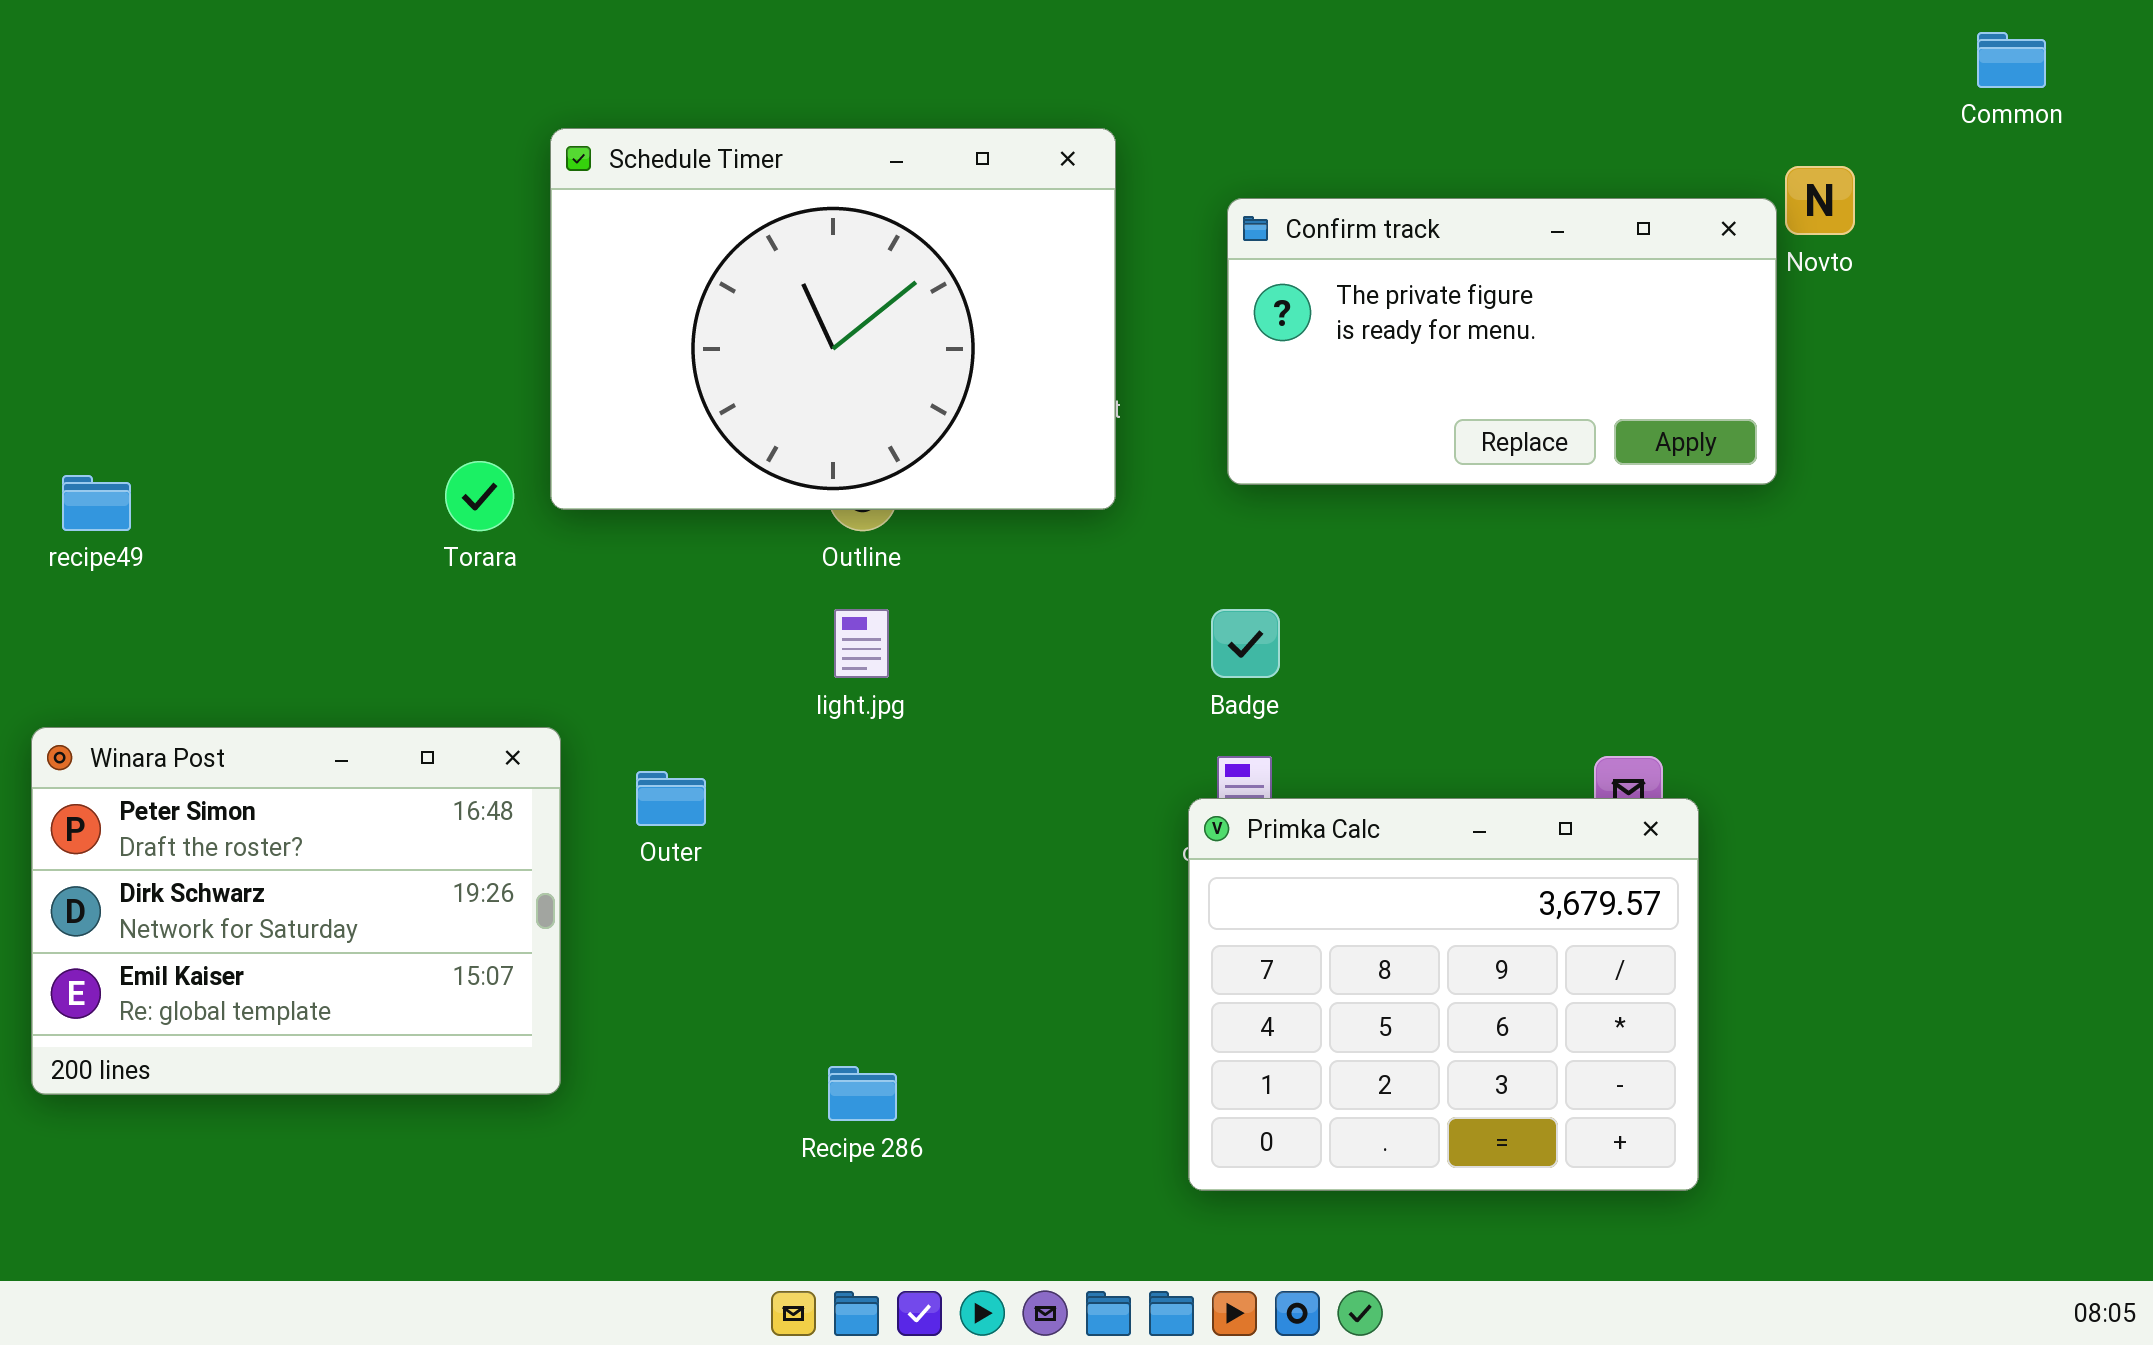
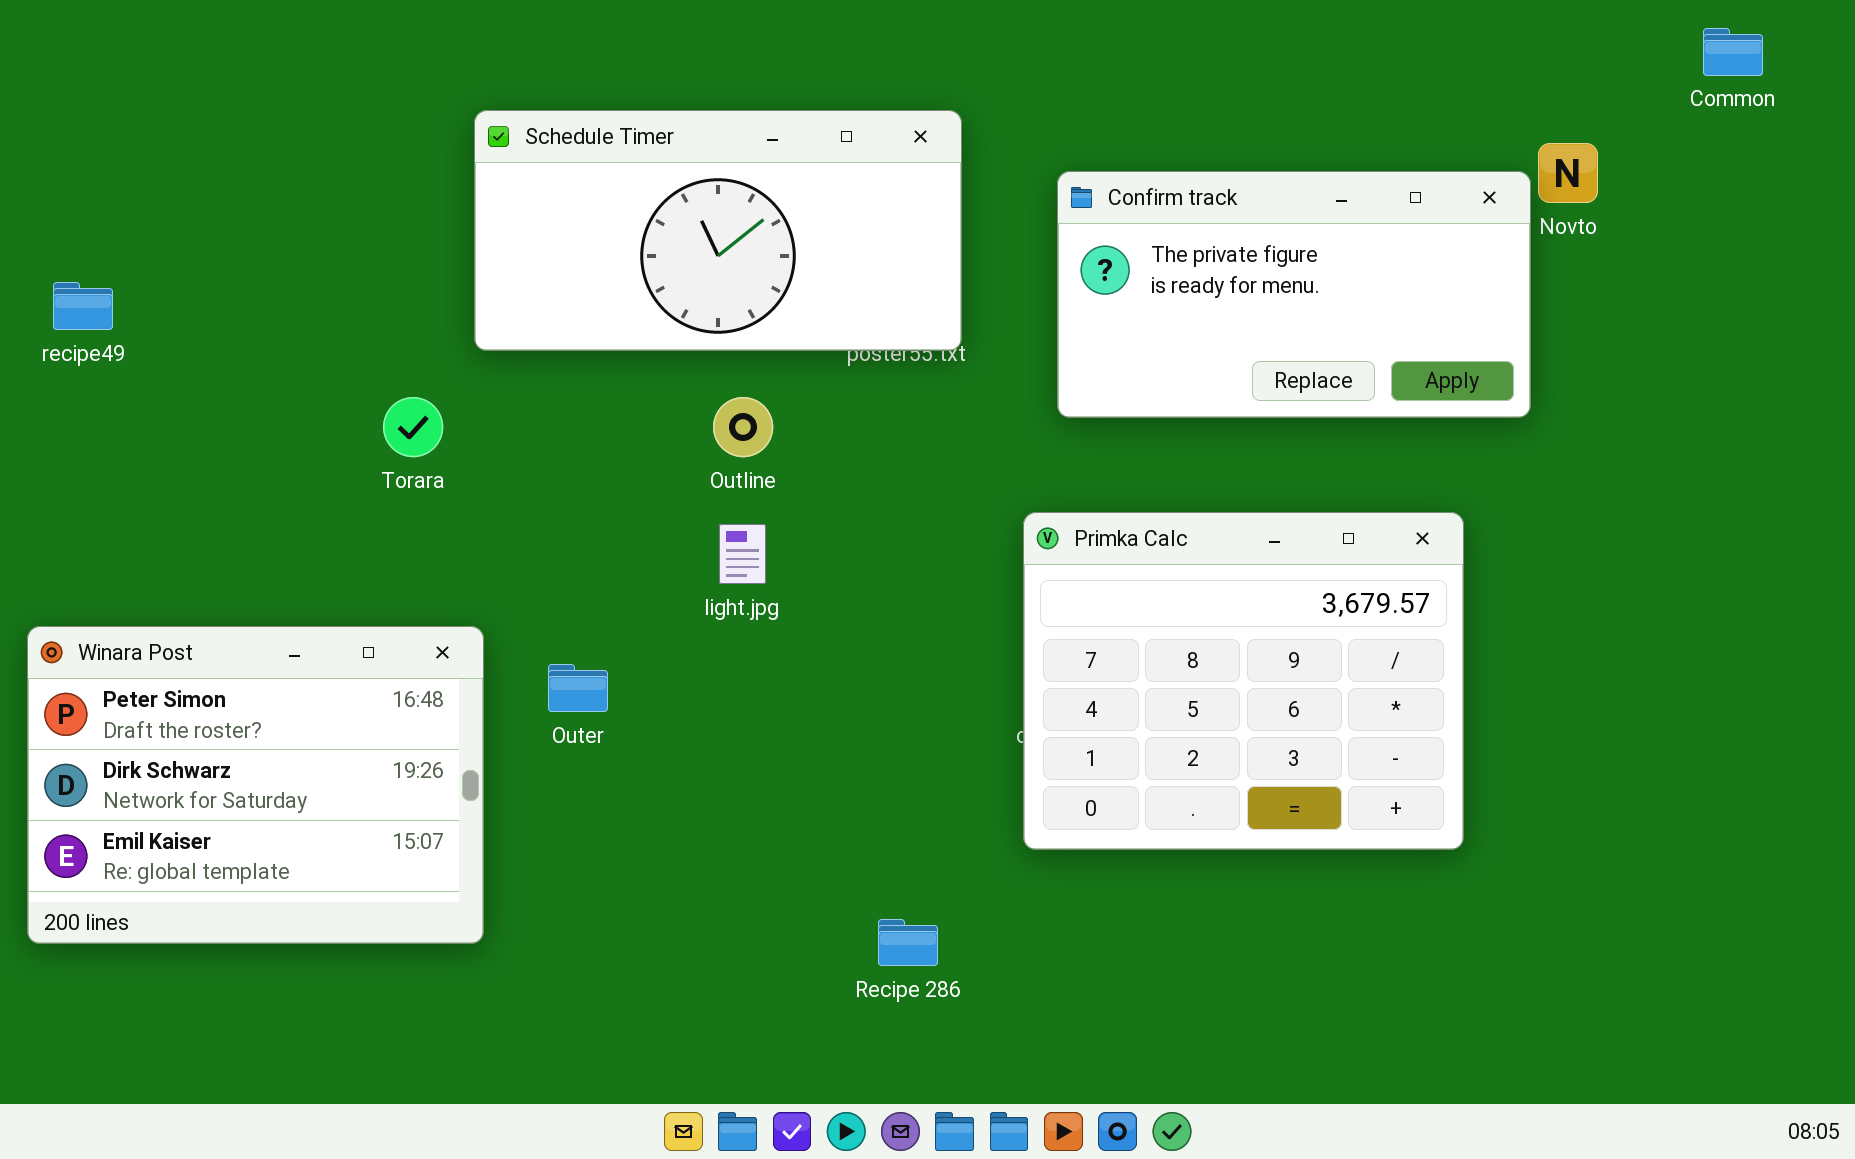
Schedule Timer: [550,128,1116,510] -> [474,110,962,351], resized
recipe49: [62,475,131,531] -> [53,282,113,330], moved
Primka Calc: [1188,798,1699,1191] -> [1023,512,1464,850], moved
Recipe 286: [828,1066,897,1121] -> [878,919,938,966], moved

